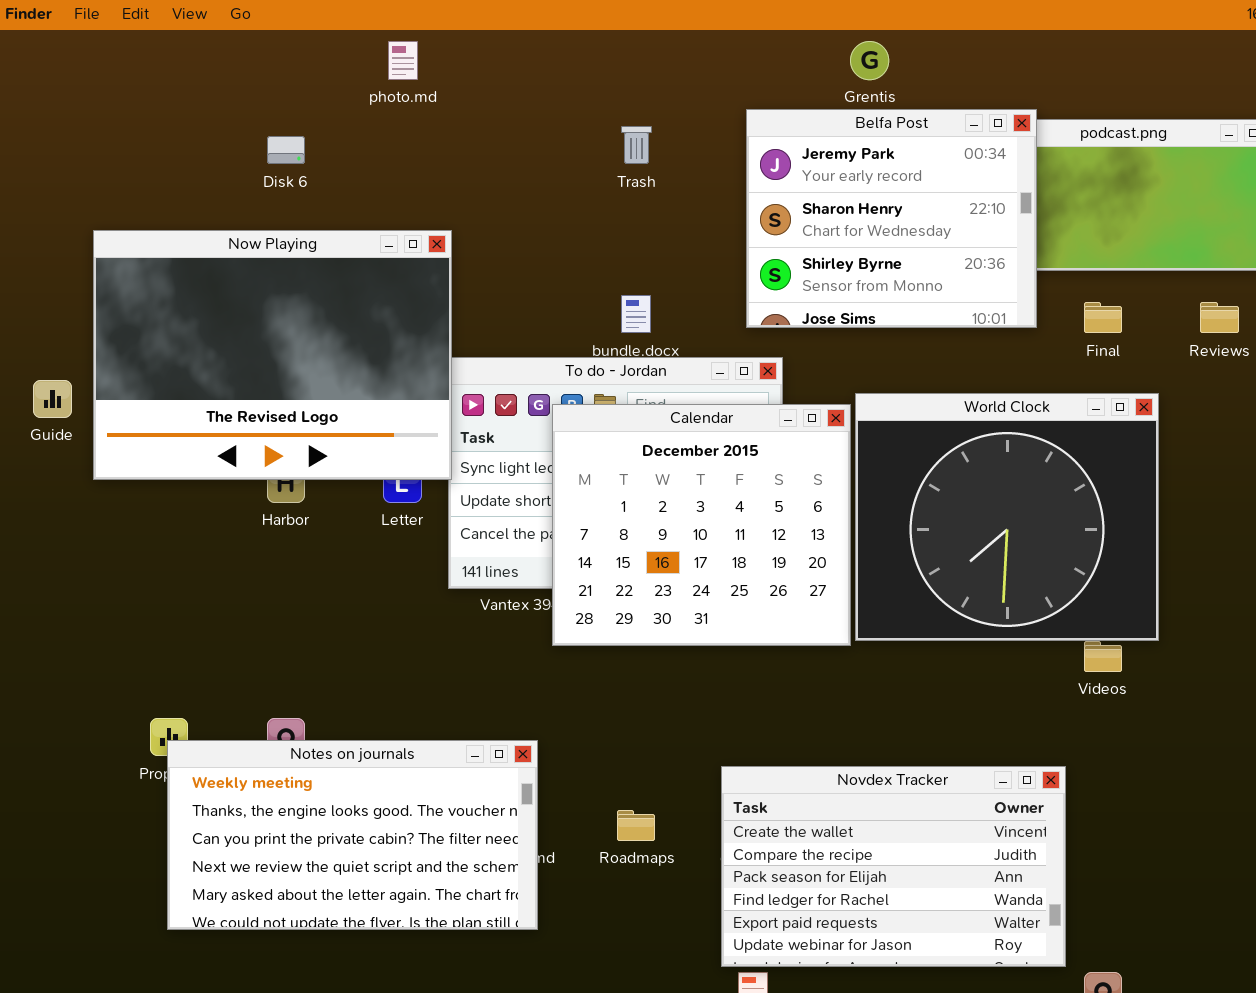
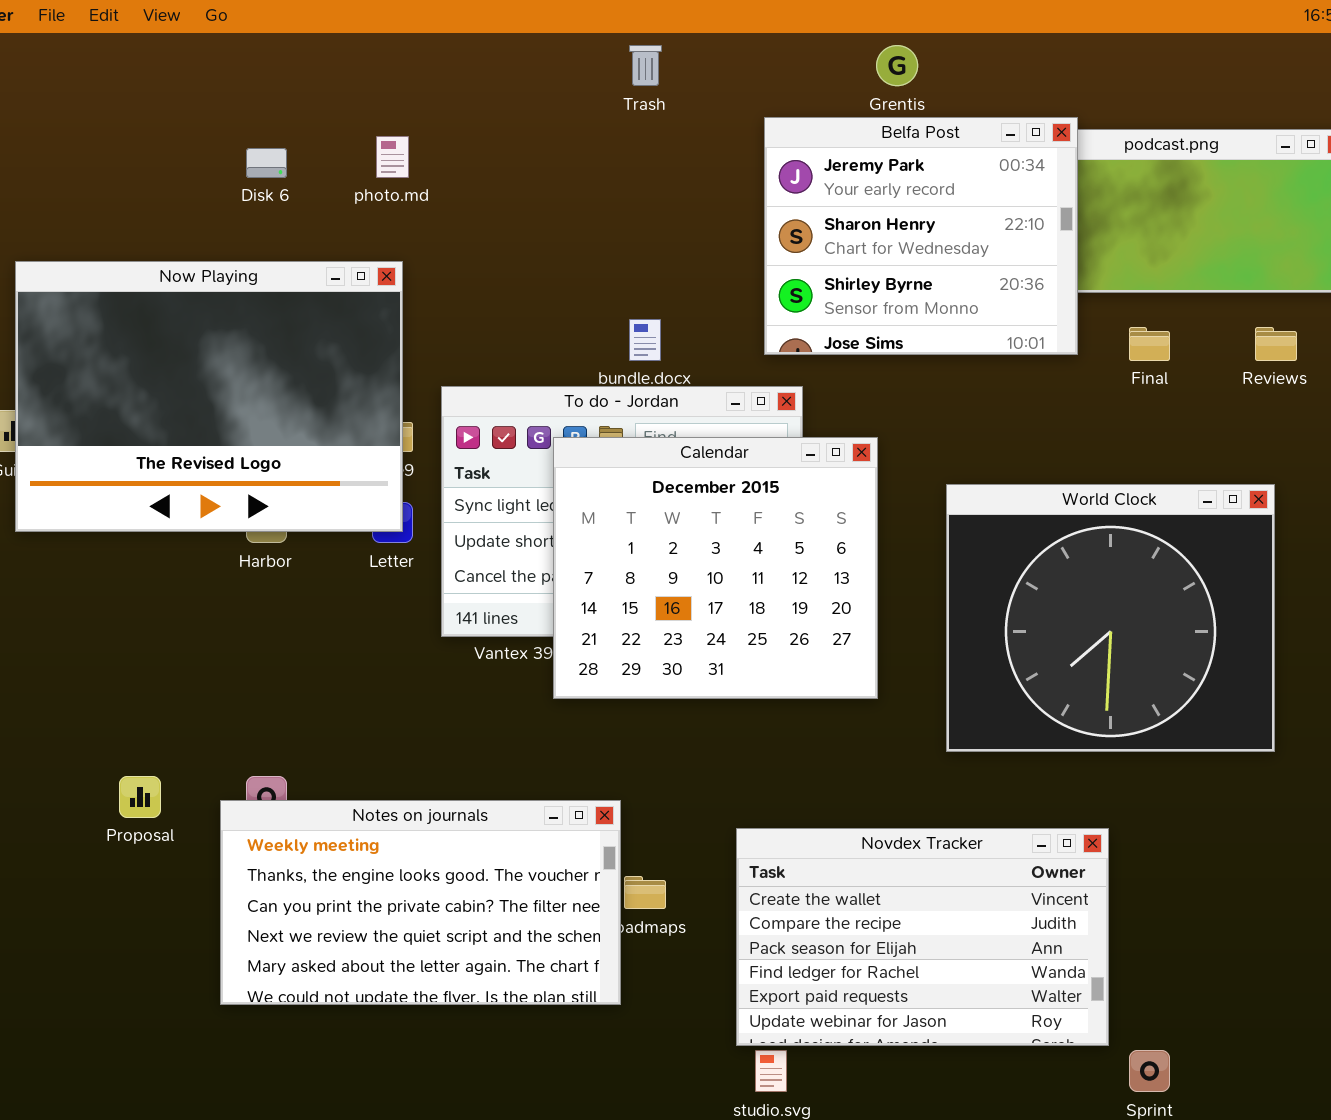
photo.md: [388,41,418,80] -> [376,136,409,178], moved
Trash: [621,126,652,164] -> [629,45,662,86], moved
Now Playing: [93,230,452,480] -> [15,261,403,532], moved
World Clock: [855,393,1159,641] -> [946,484,1275,752], moved
Notes on journals: [167,740,538,930] -> [220,800,621,1005], moved

